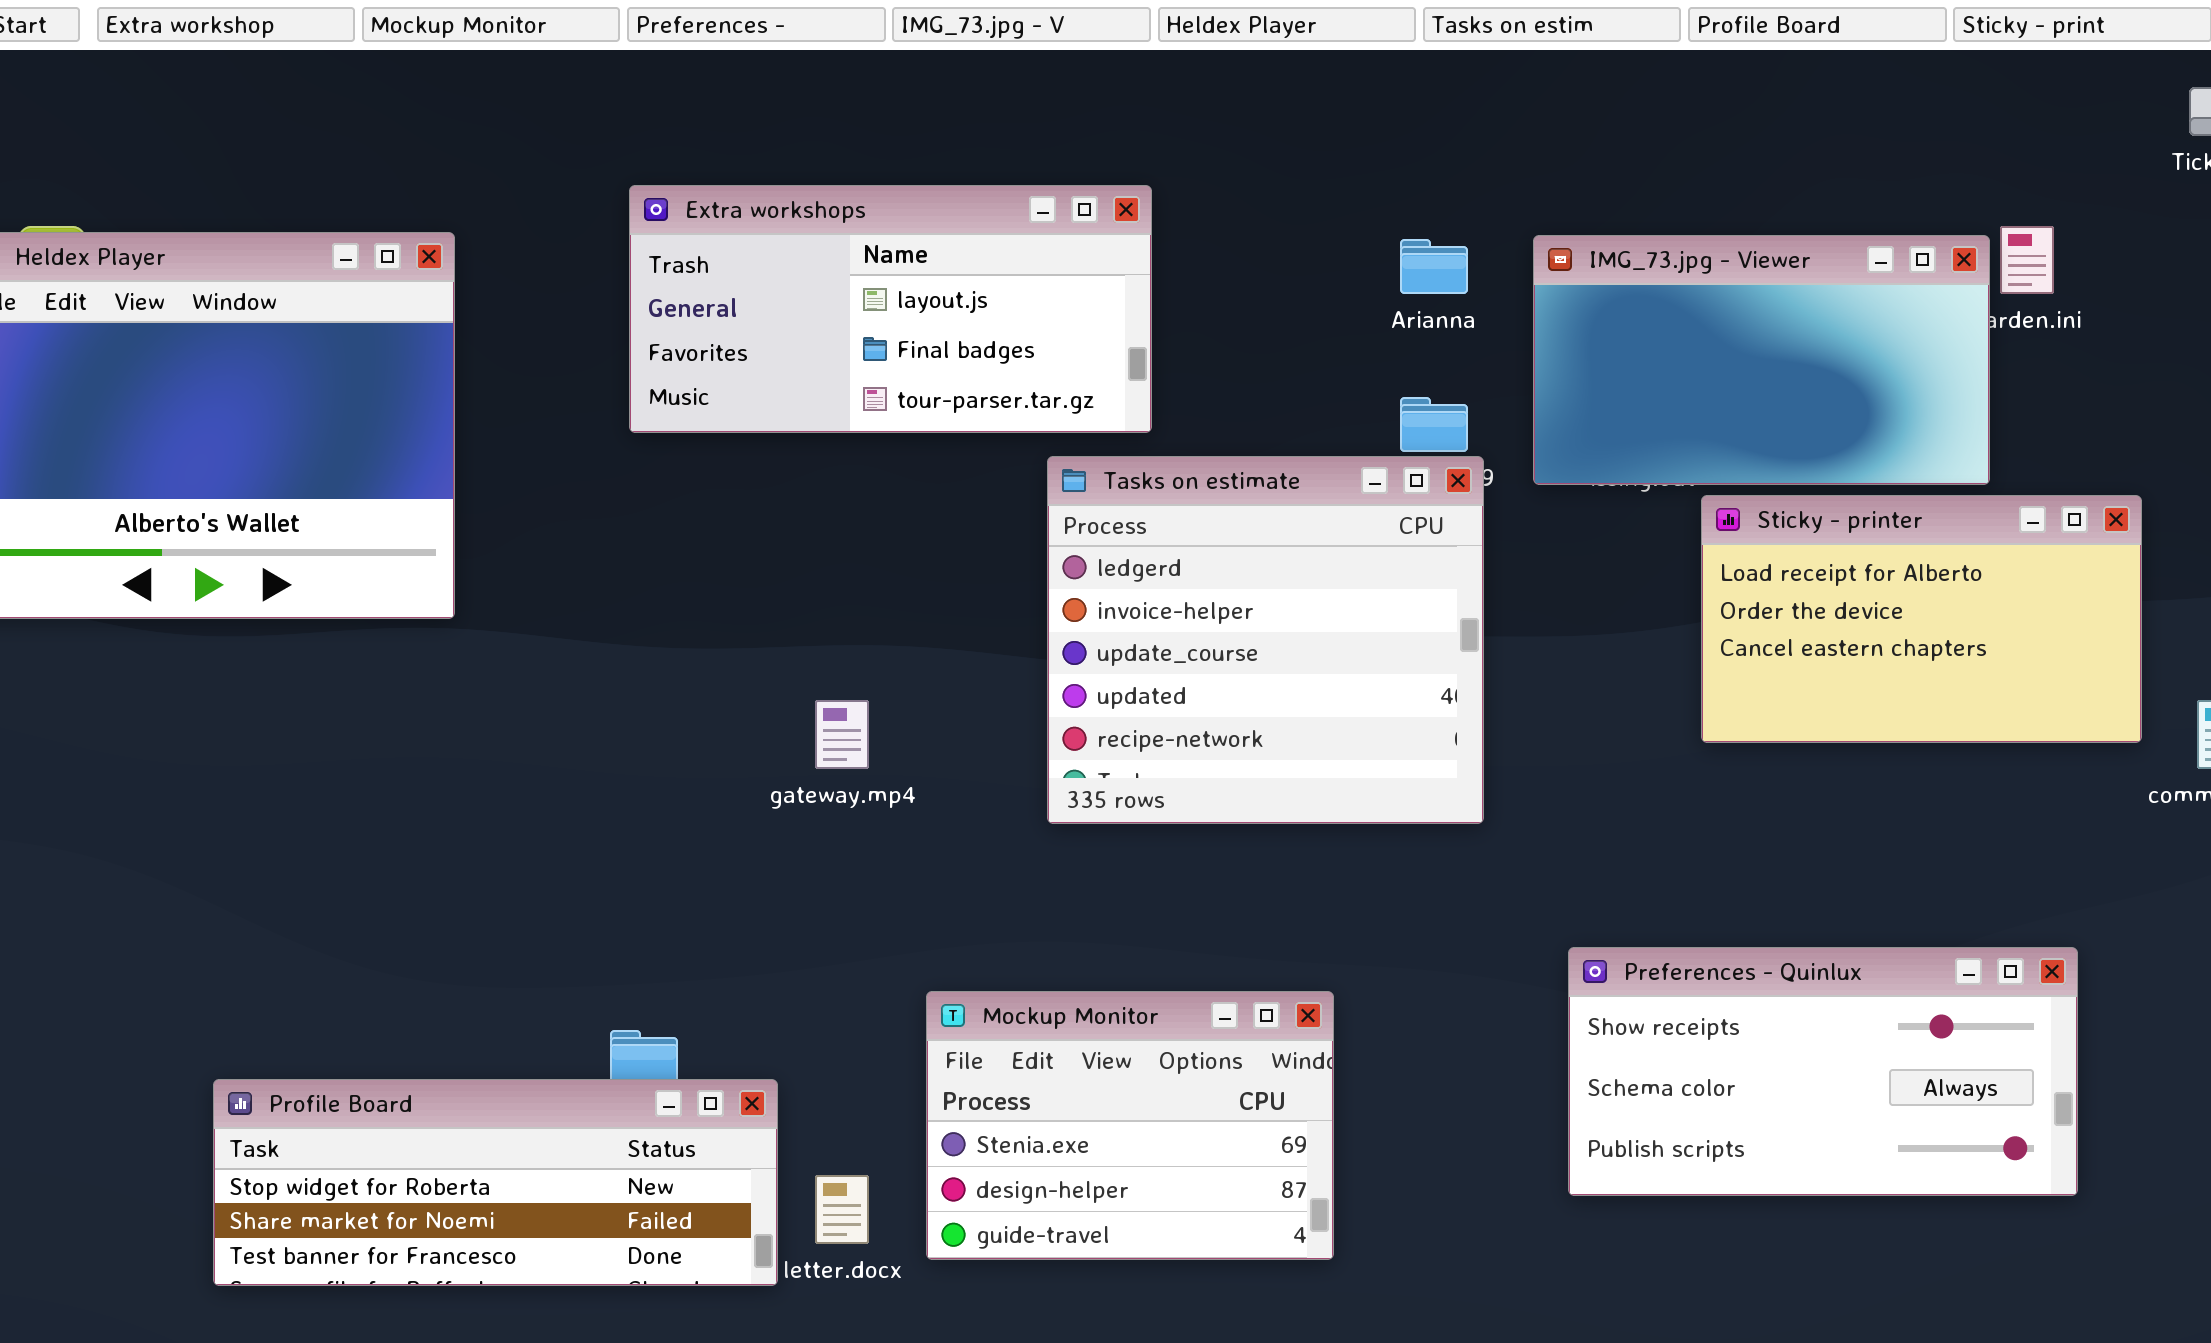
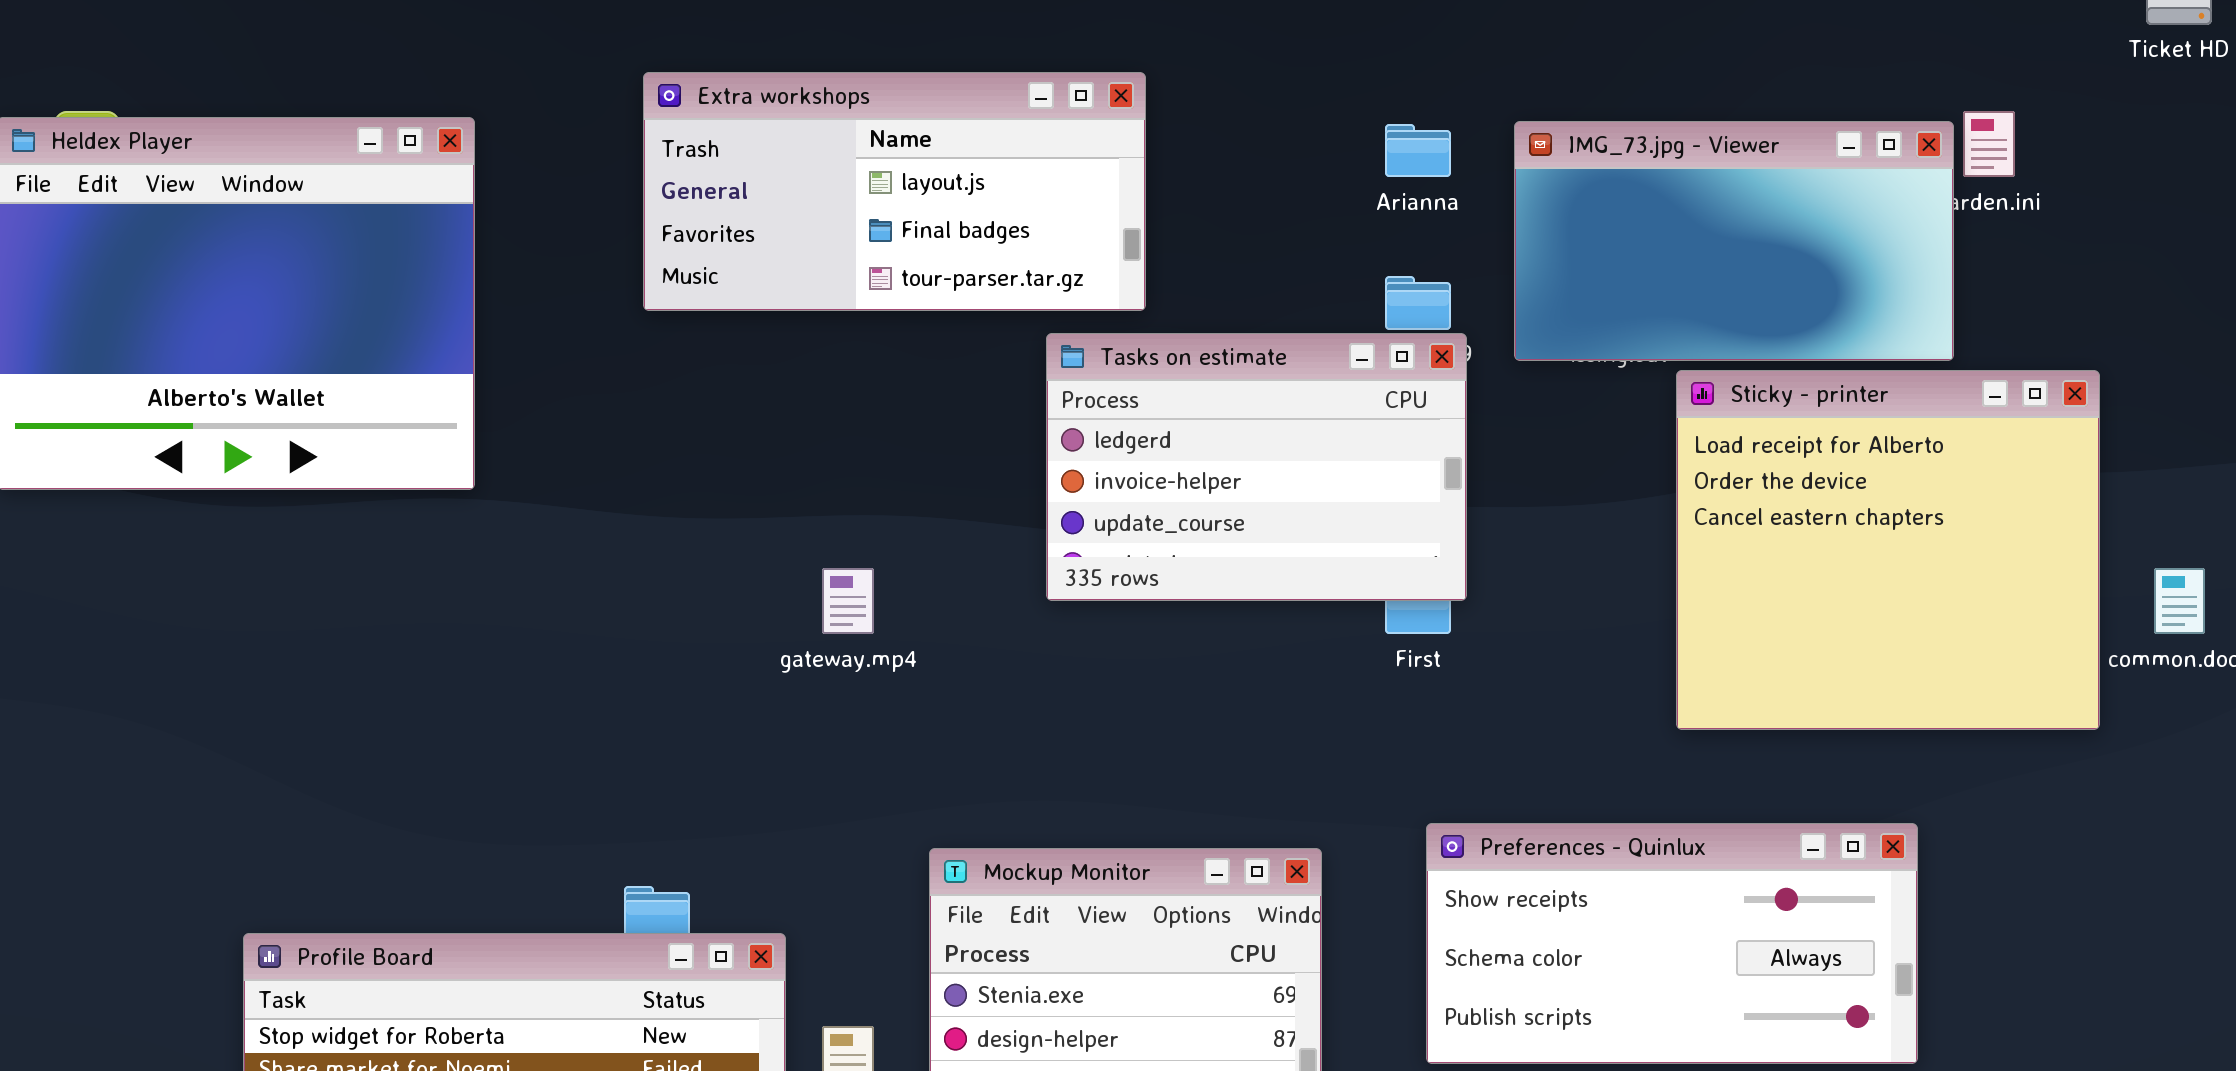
Tasks on estimate: [1047,456,1484,824] -> [1046,333,1467,601], resized
Sticky - printer: [1701,495,2142,743] -> [1676,370,2100,730], resized
Preferences - Quinlux: [1568,947,2078,1196] -> [1426,823,1918,1064], moved

